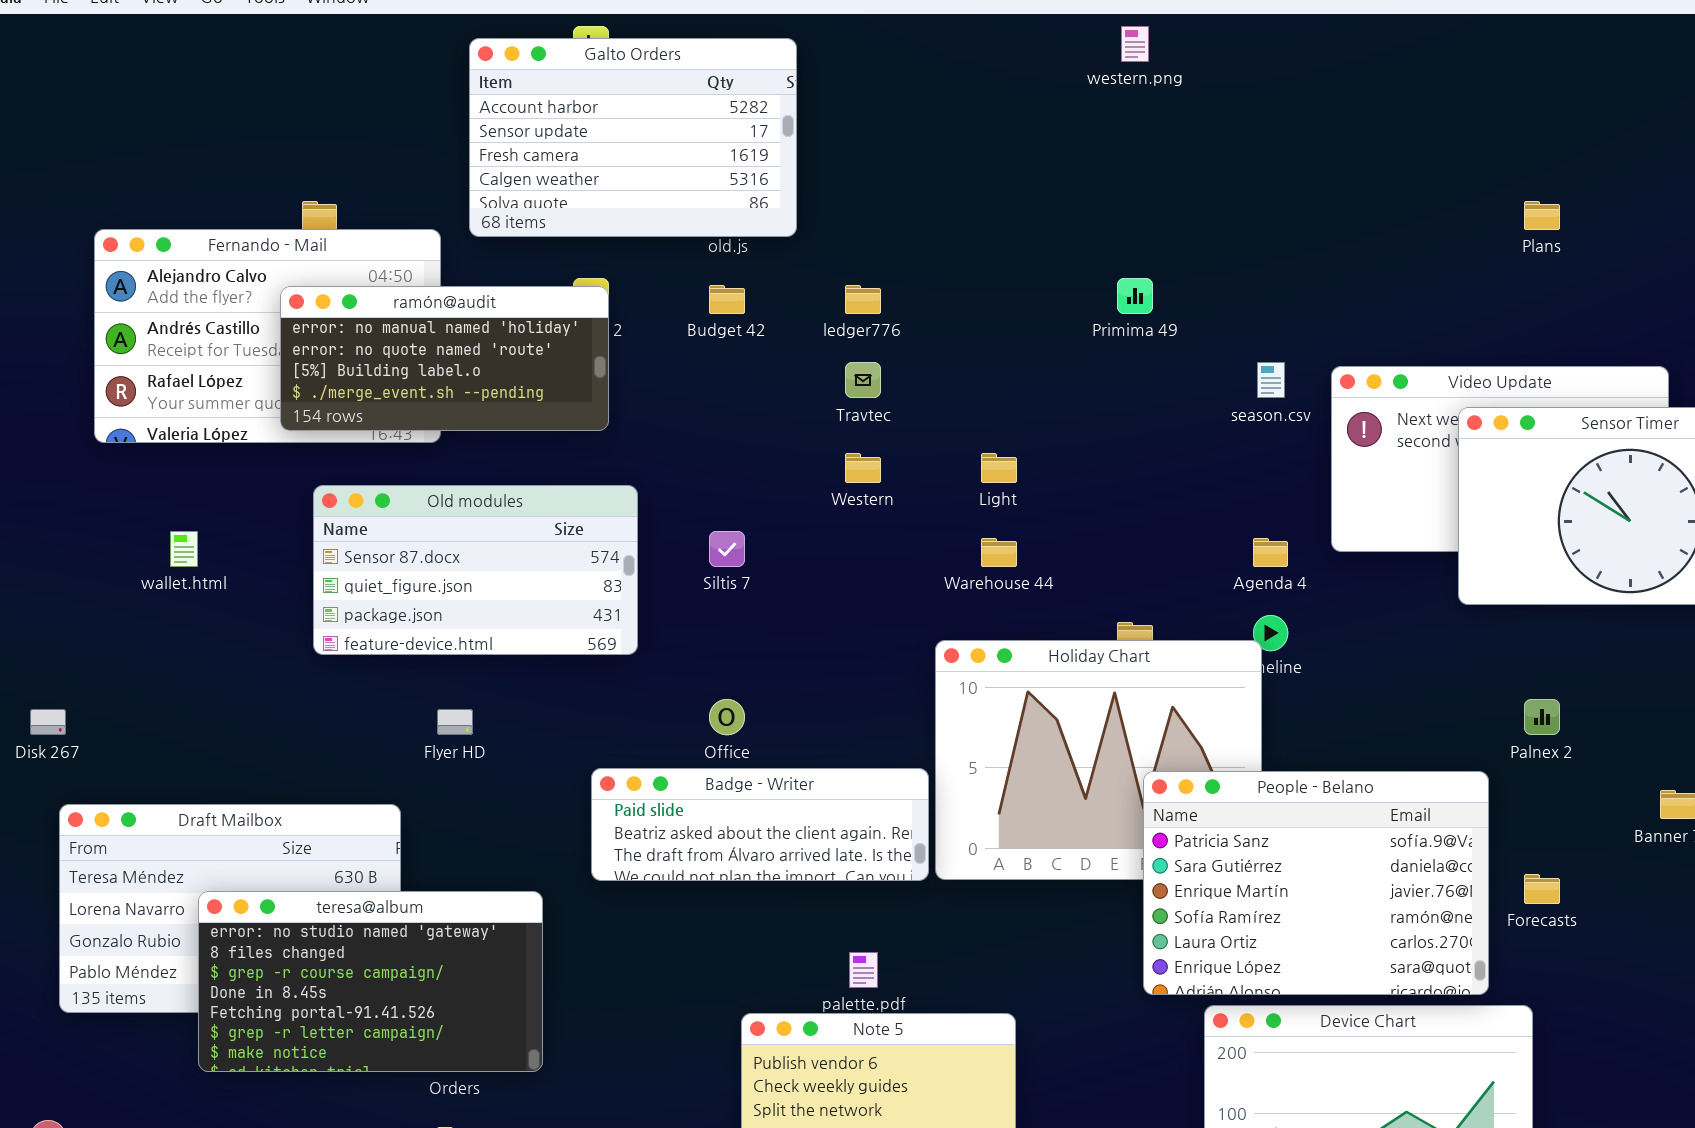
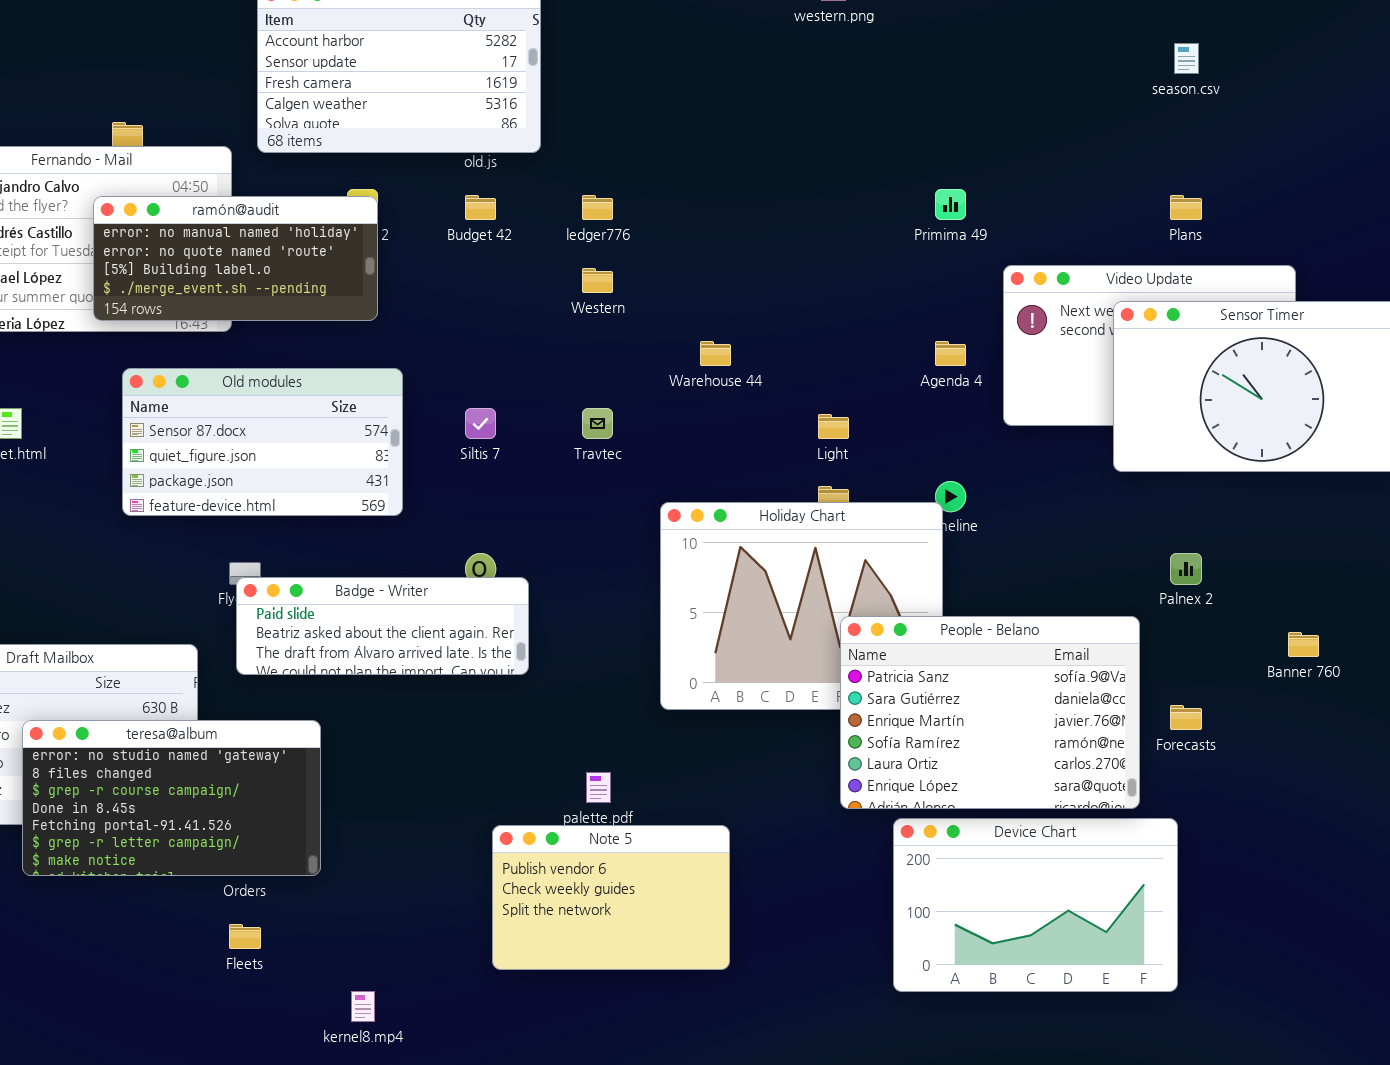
Plans: [1524,201,1560,230] -> [1170,195,1202,220], moved
Primima 49: [1117,278,1153,314] -> [935,189,966,220], moved
Travtec: [845,362,881,398] -> [582,408,613,439], moved
season.csv: [1257,362,1285,398] -> [1174,43,1199,74], moved
Western: [845,453,881,483] -> [582,268,613,293], moved
Light: [981,453,1017,483] -> [818,414,849,439], moved
Warehouse 44: [981,538,1017,567] -> [700,341,731,366], moved
Agenda 4: [1253,538,1288,567] -> [935,341,966,366], moved
Badge - Writer: [591,768,929,881] -> [236,577,529,675], moved

